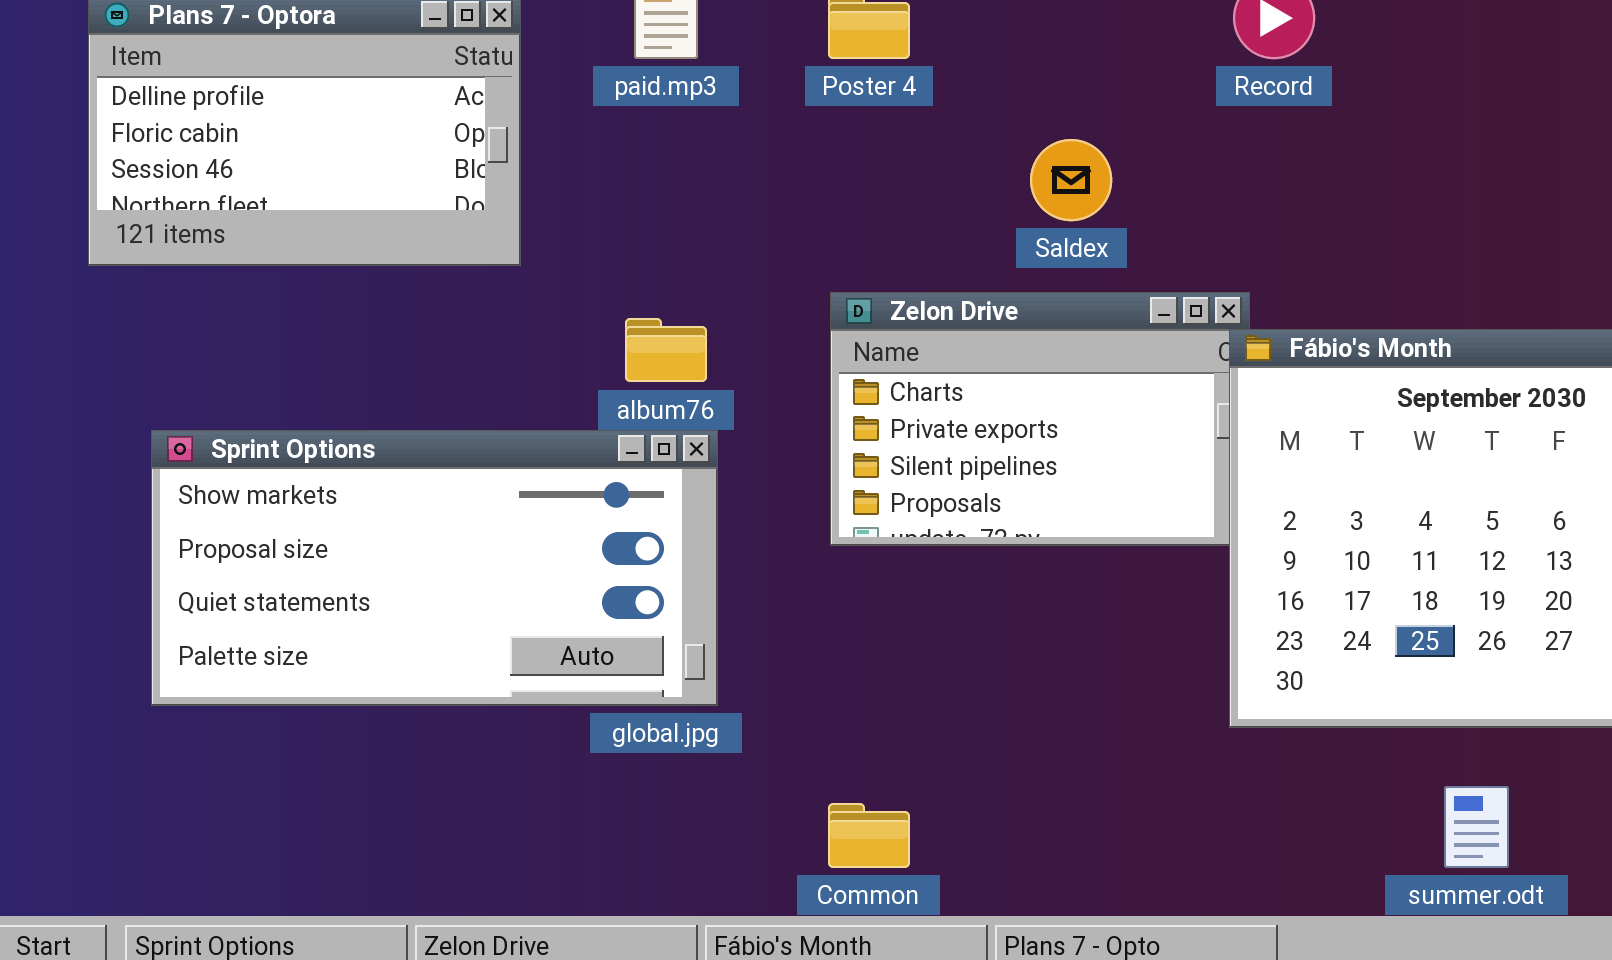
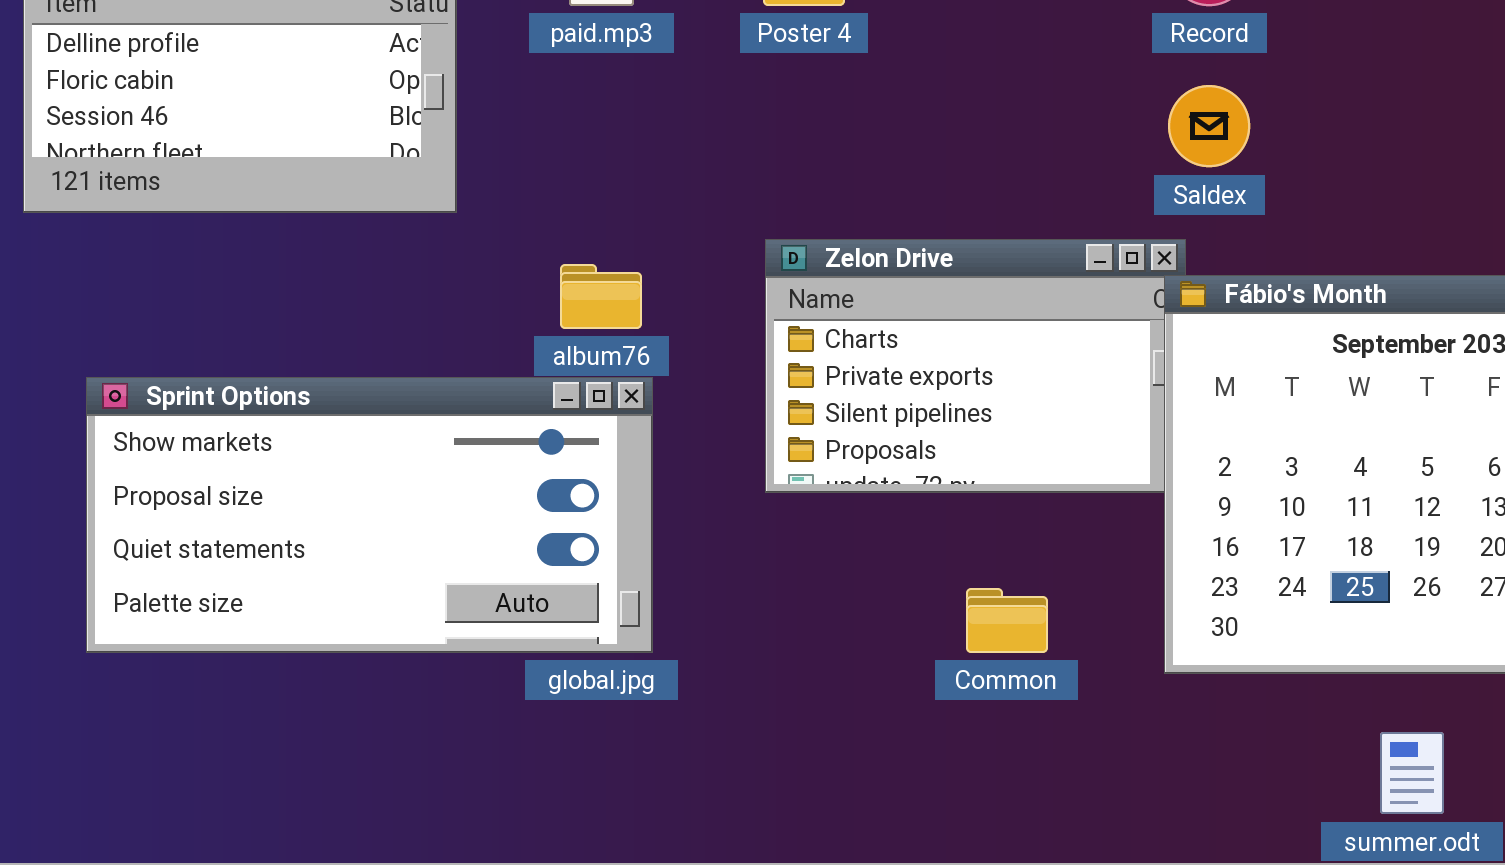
Saldex: [1030,139,1112,221] -> [1168,85,1250,167], moved
Common: [828,803,910,868] -> [966,588,1048,653], moved

